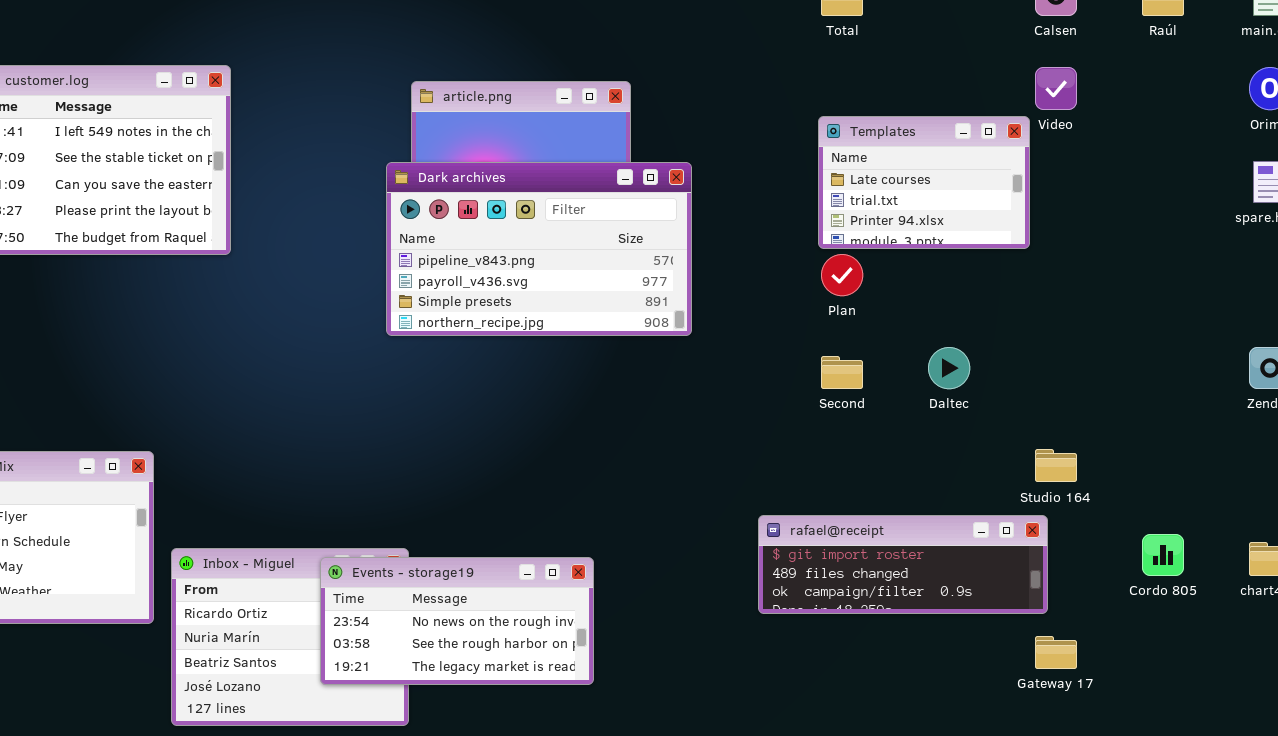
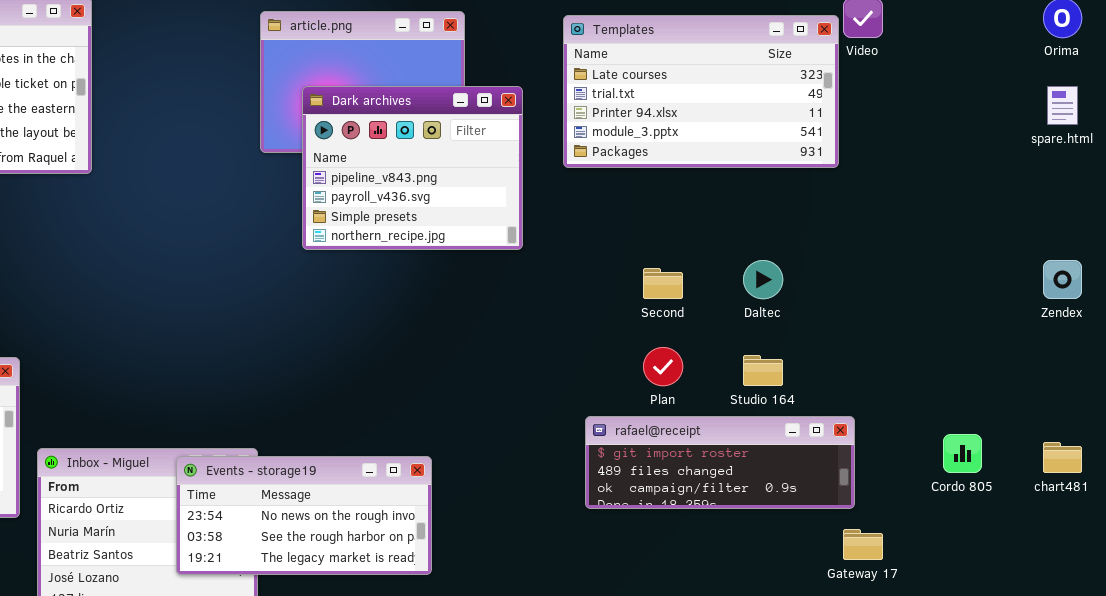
Templates: [818,116,1030,249] -> [563,15,839,168], resized
Dark archives: [386,162,692,336] -> [302,86,523,250], resized
Plan: [821,254,863,296] -> [643,347,683,386], moved
Studio 164: [1035,449,1077,482] -> [743,355,783,386], moved

